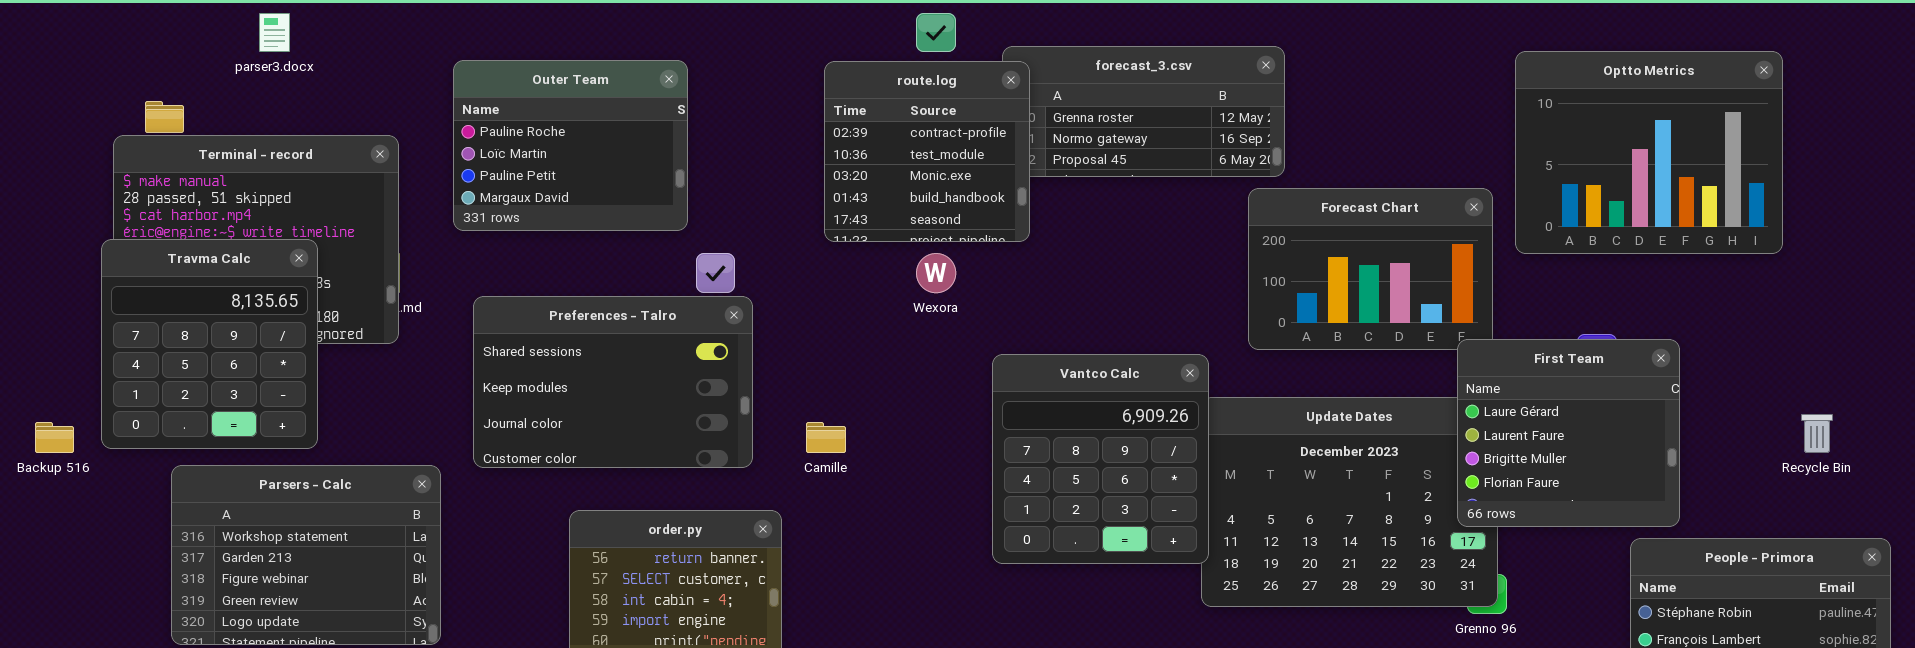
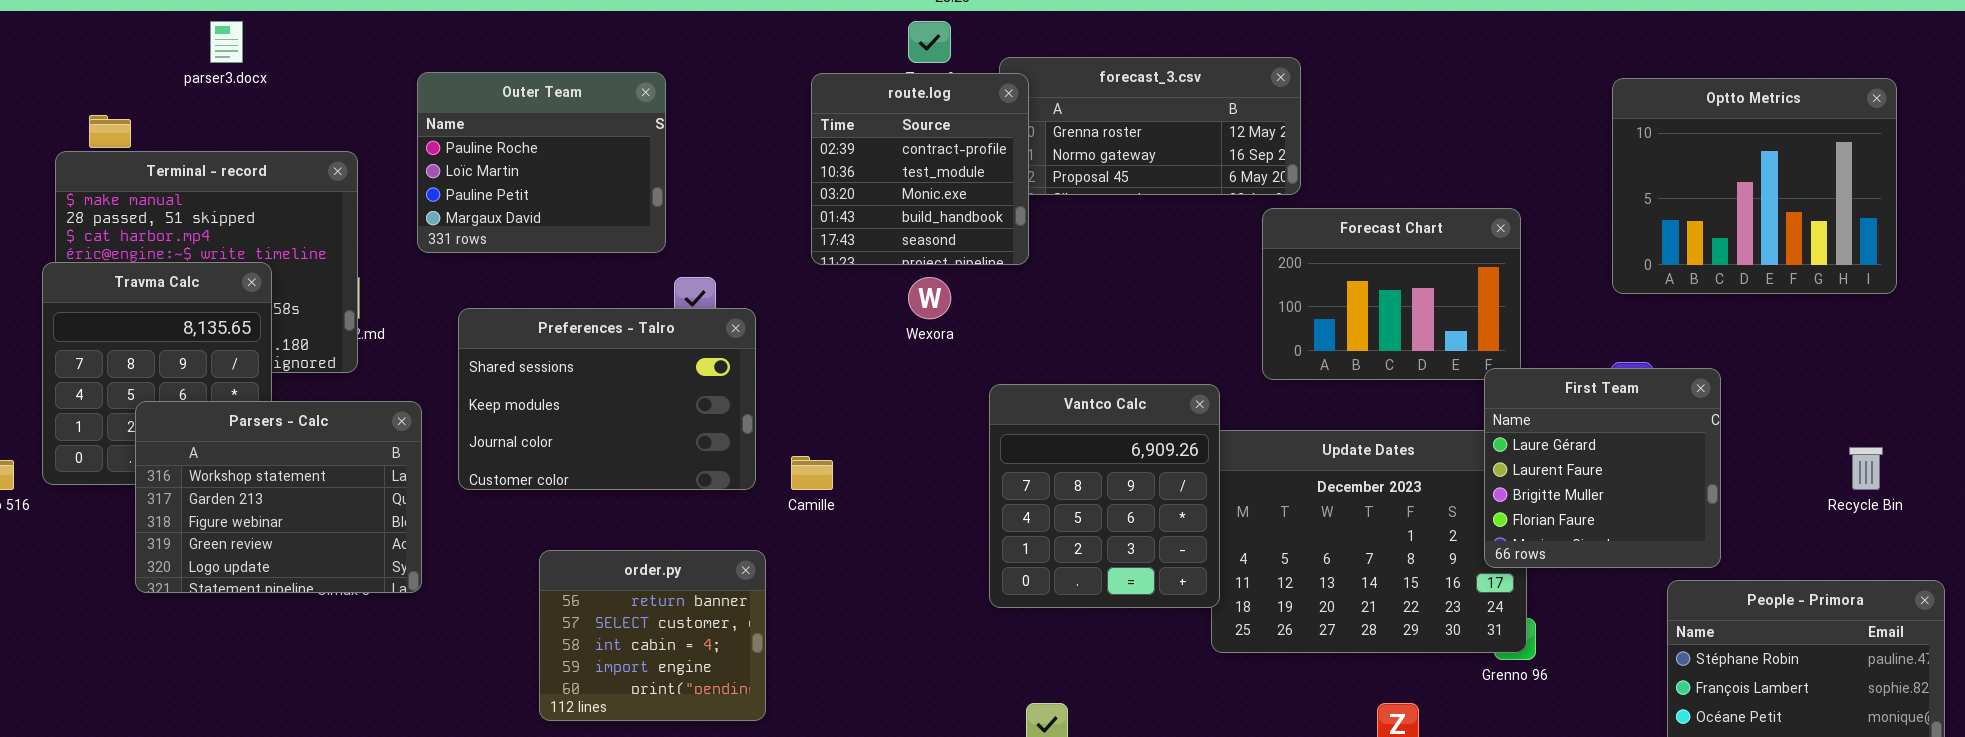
Optto Metrics: [1515,51,1783,254] -> [1612,78,1897,294], moved
Preferences - Talro: [473,296,753,468] -> [458,308,756,490], moved
Parsers - Calc: [171,465,441,645] -> [135,401,422,593], moved

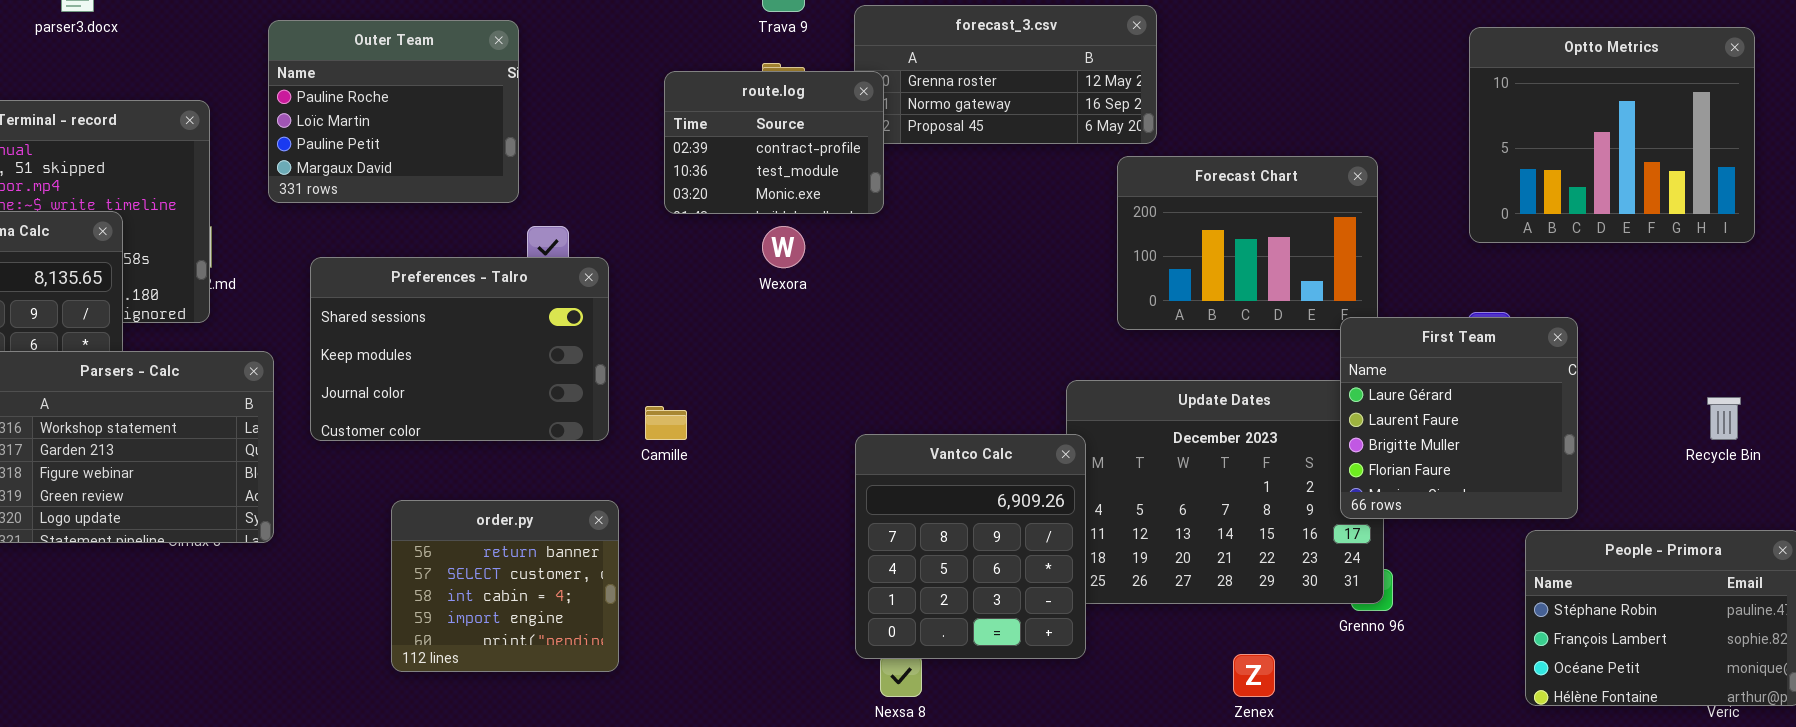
route.log: [811,73,1029,265] -> [664,71,884,214], resized
Vantco Calc: [989,384,1220,608] -> [855,434,1086,659], moved

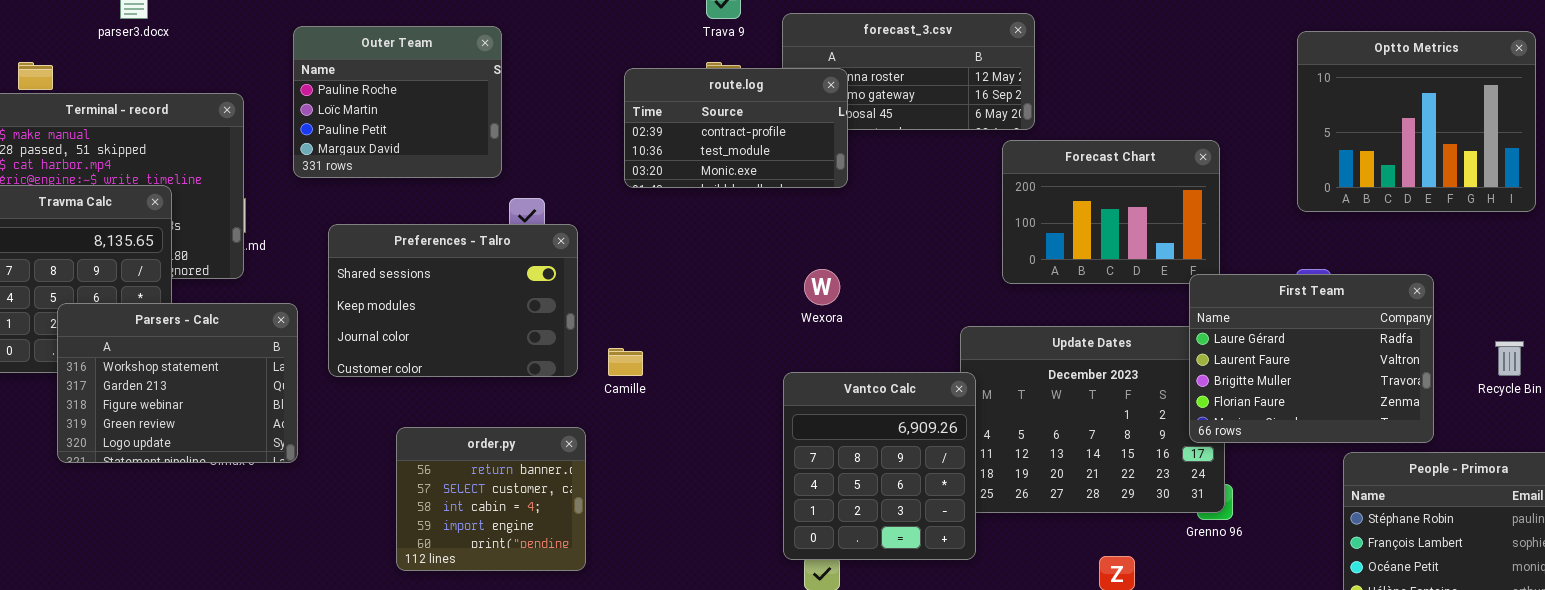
route.log: [664,71,884,214] -> [624,68,848,188], resized
Wexora: [762,226,805,268] -> [804,269,840,305], moved
First Team: [1340,317,1578,519] -> [1189,274,1434,443], resized

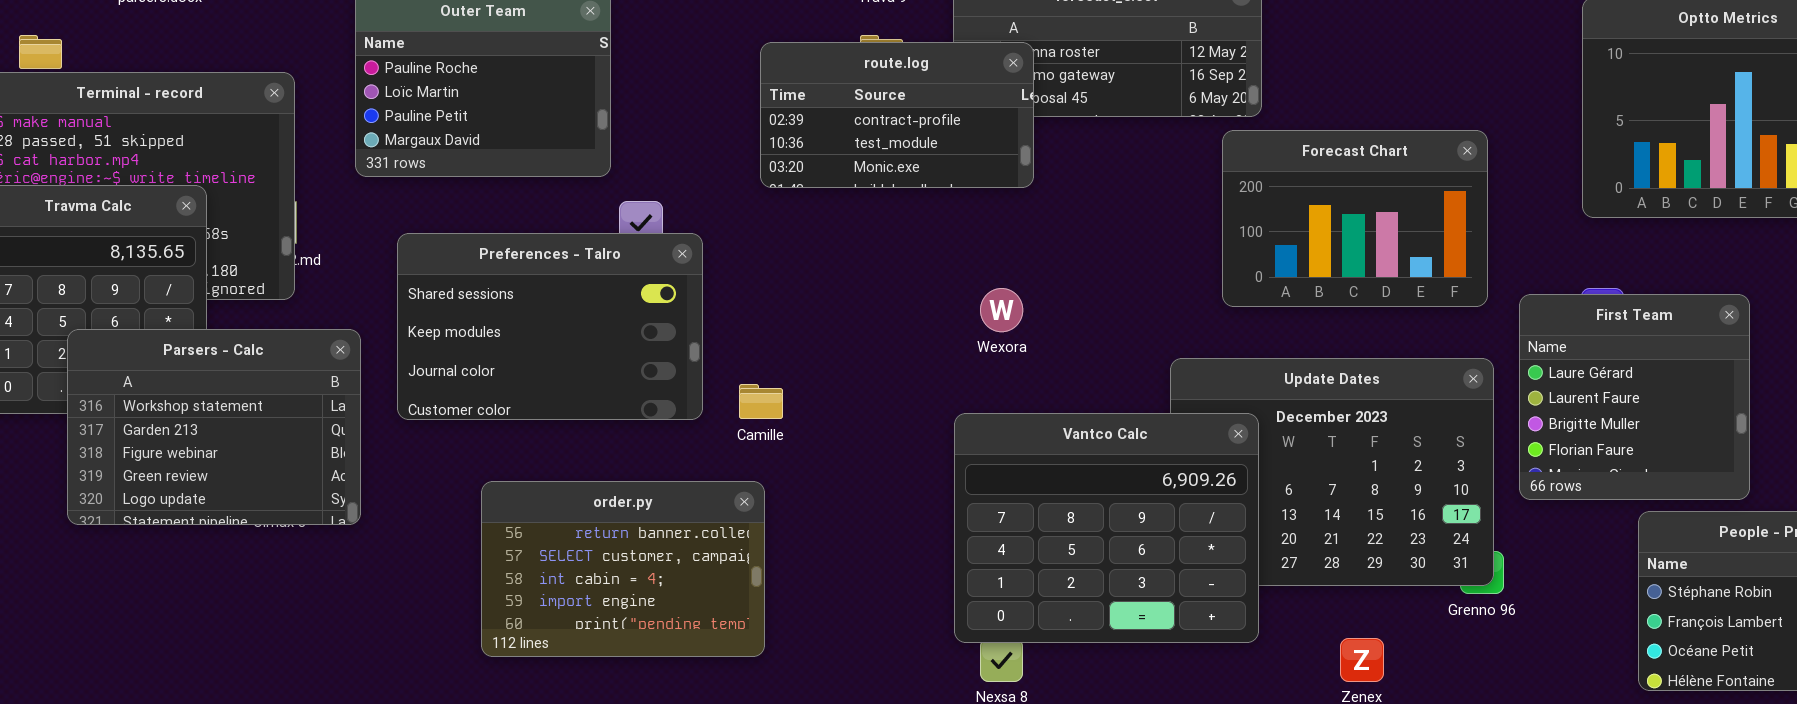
First Team: [1189,274,1434,443] -> [1519,294,1750,500], resized
Vantco Calc: [783,372,976,560] -> [954,413,1259,643], resized
order.py: [396,427,586,571] -> [481,481,765,657], resized

